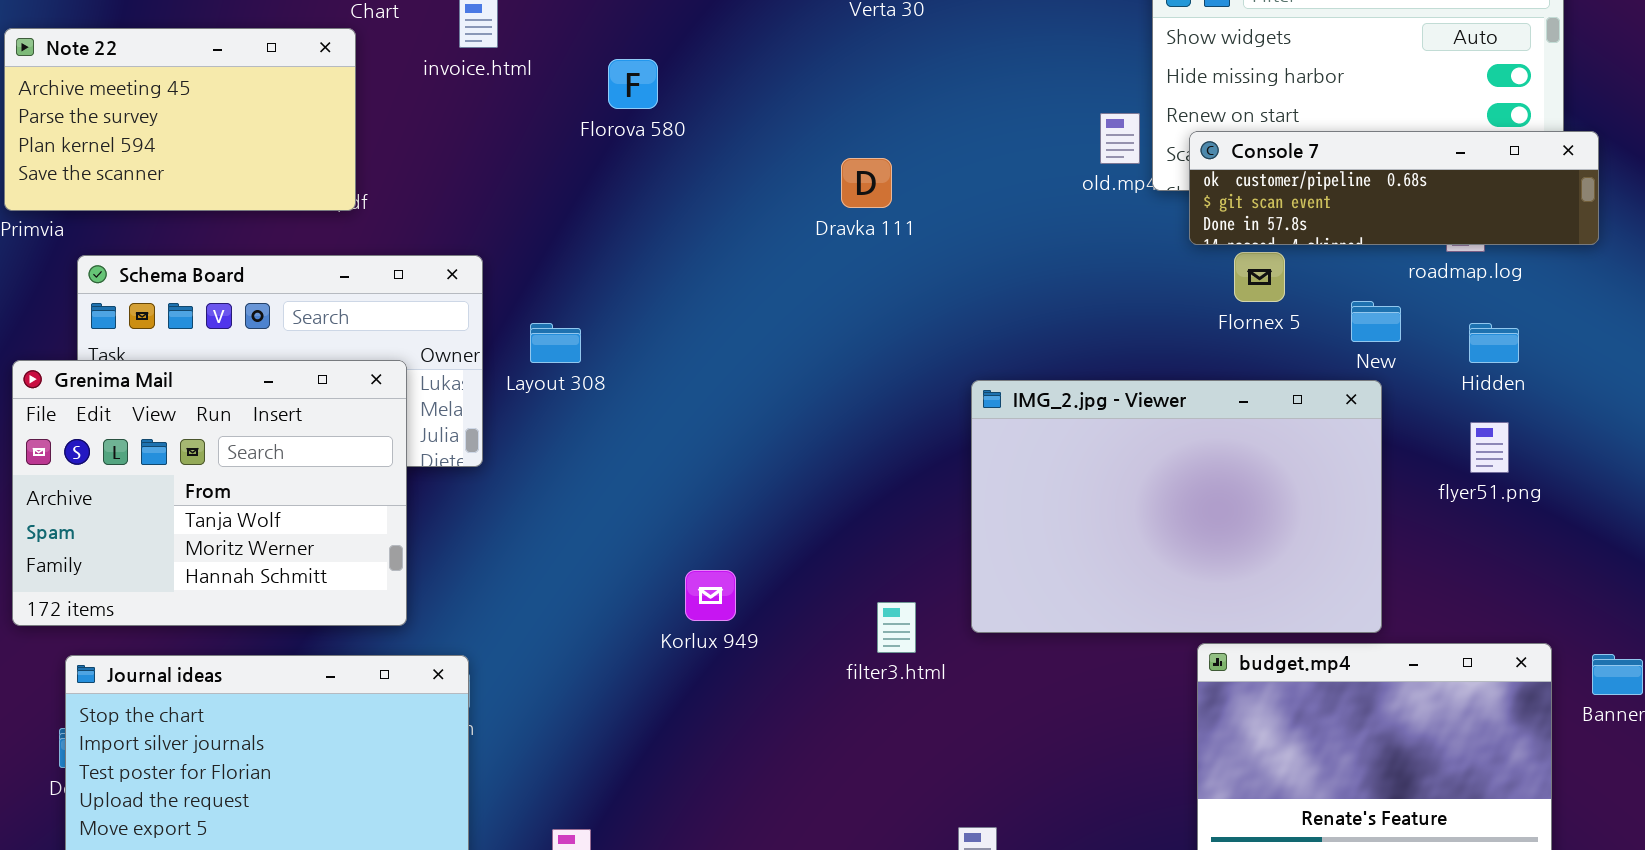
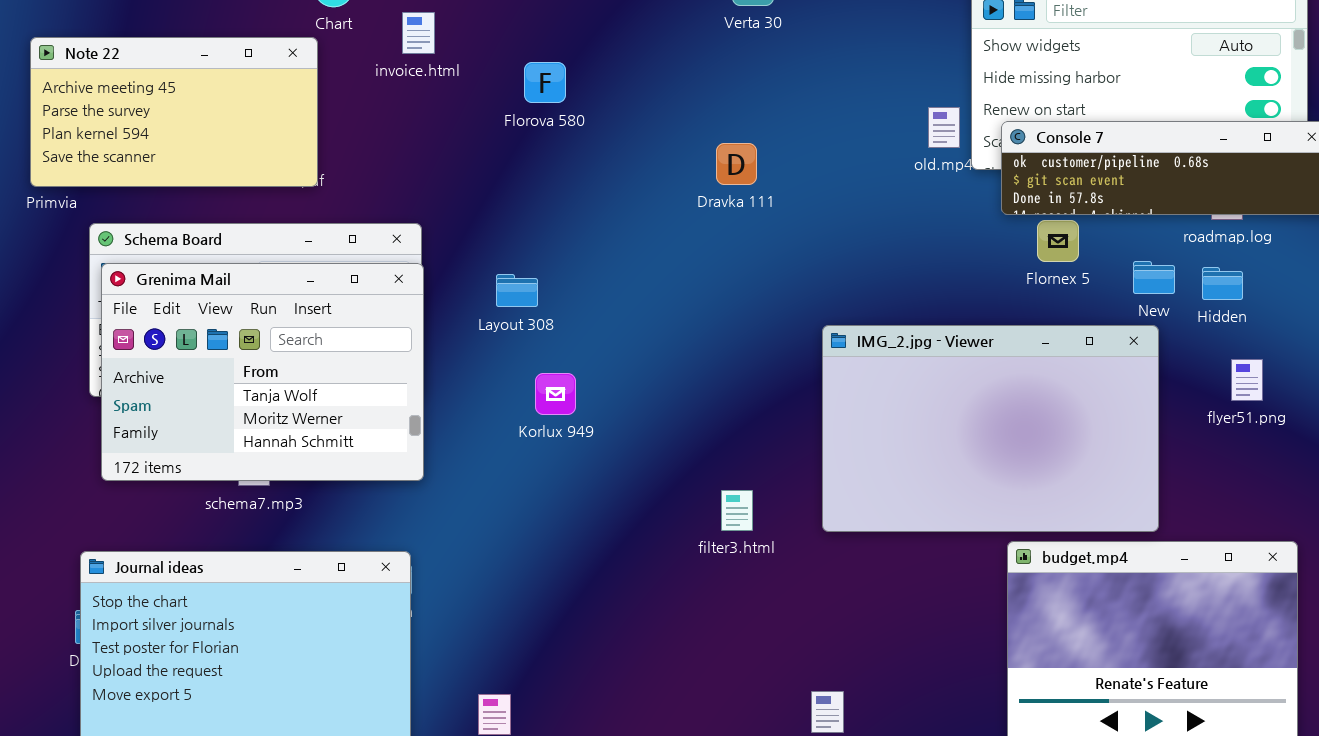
Layout 308: [530,323,581,363] -> [496,274,538,307], moved
Hidden: [1469,323,1519,363] -> [1202,267,1243,300], moved
Grenima Mail: [12,360,407,626] -> [101,263,424,481], moved
Korlux 949: [685,570,736,621] -> [535,373,576,415], moved
filter3.html: [877,602,916,653] -> [721,490,753,531], moved

